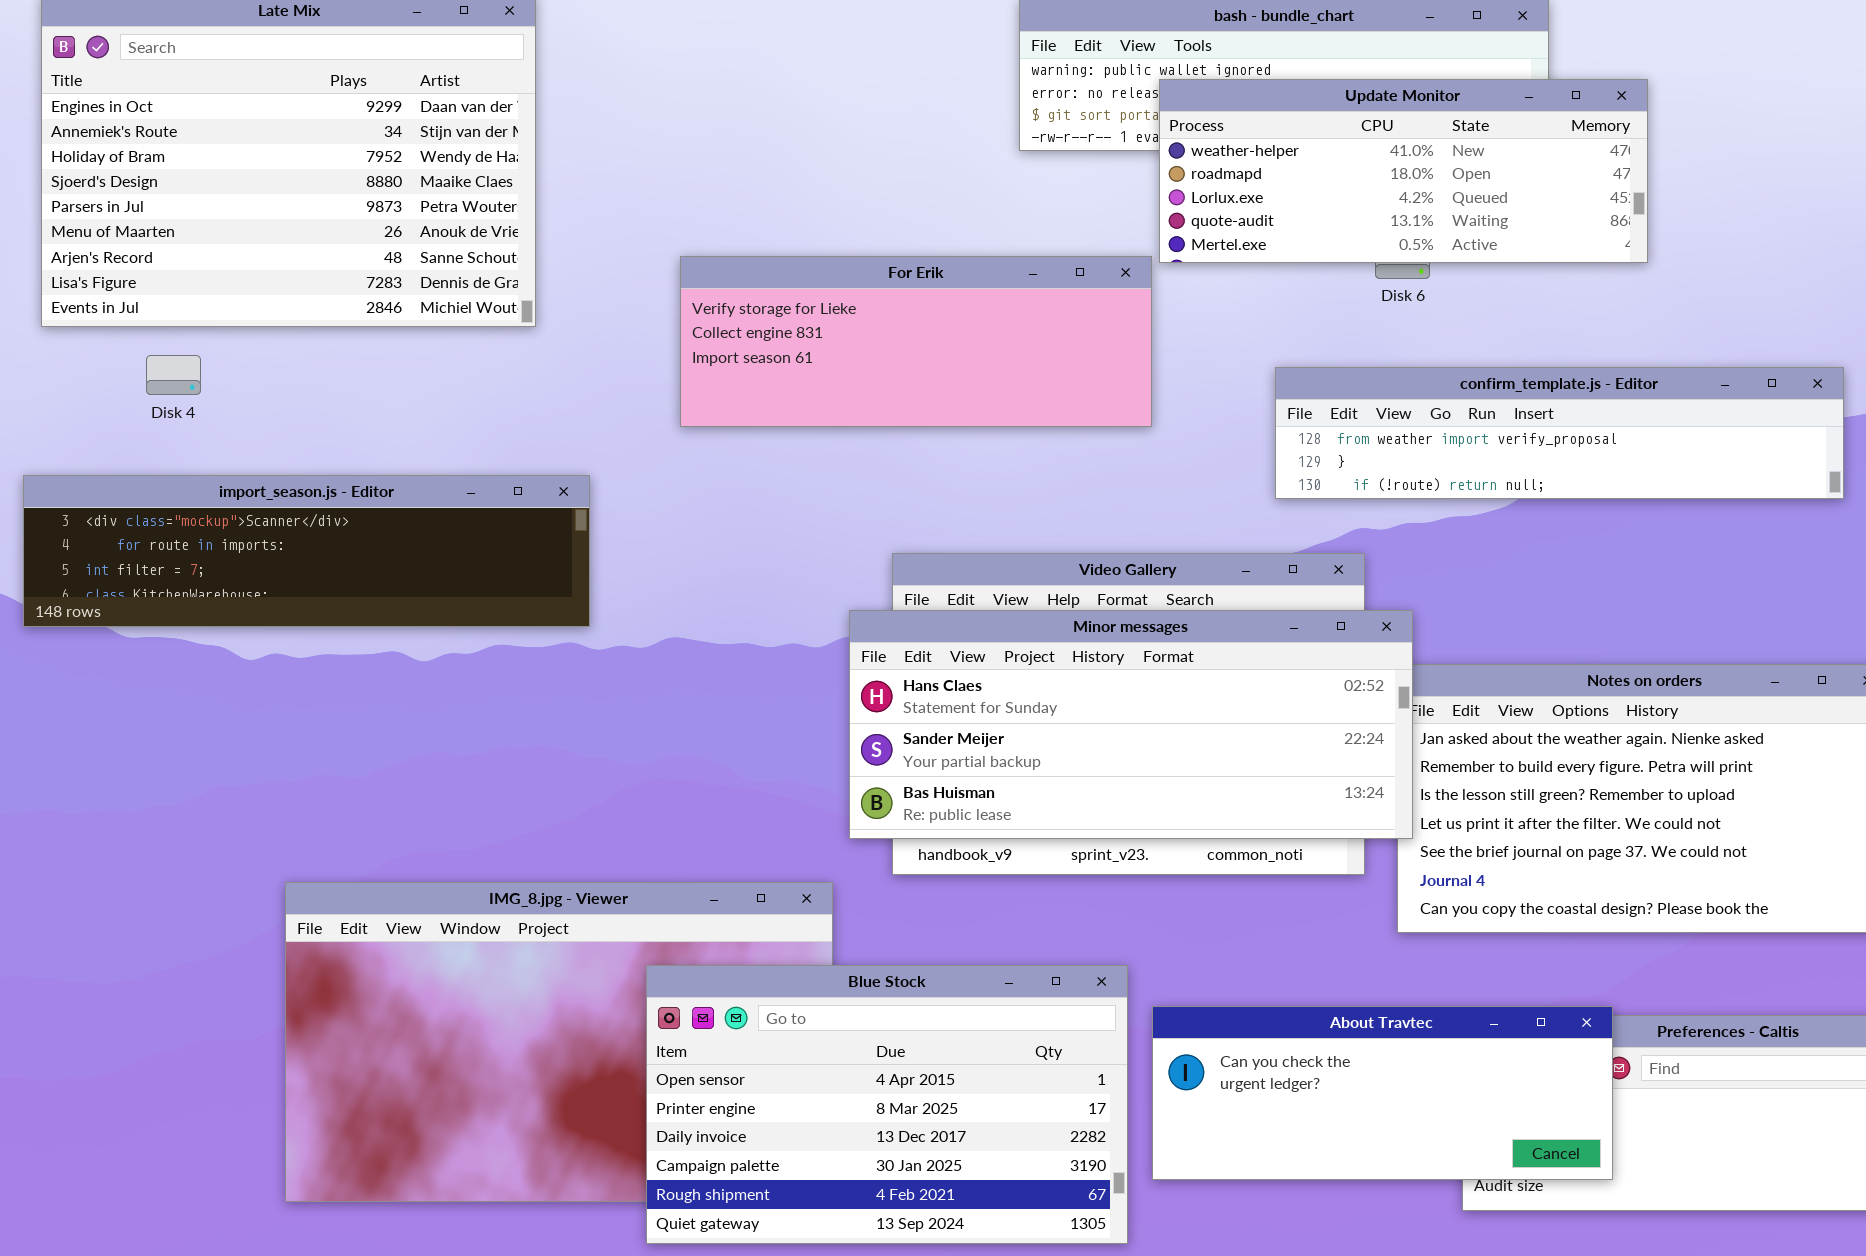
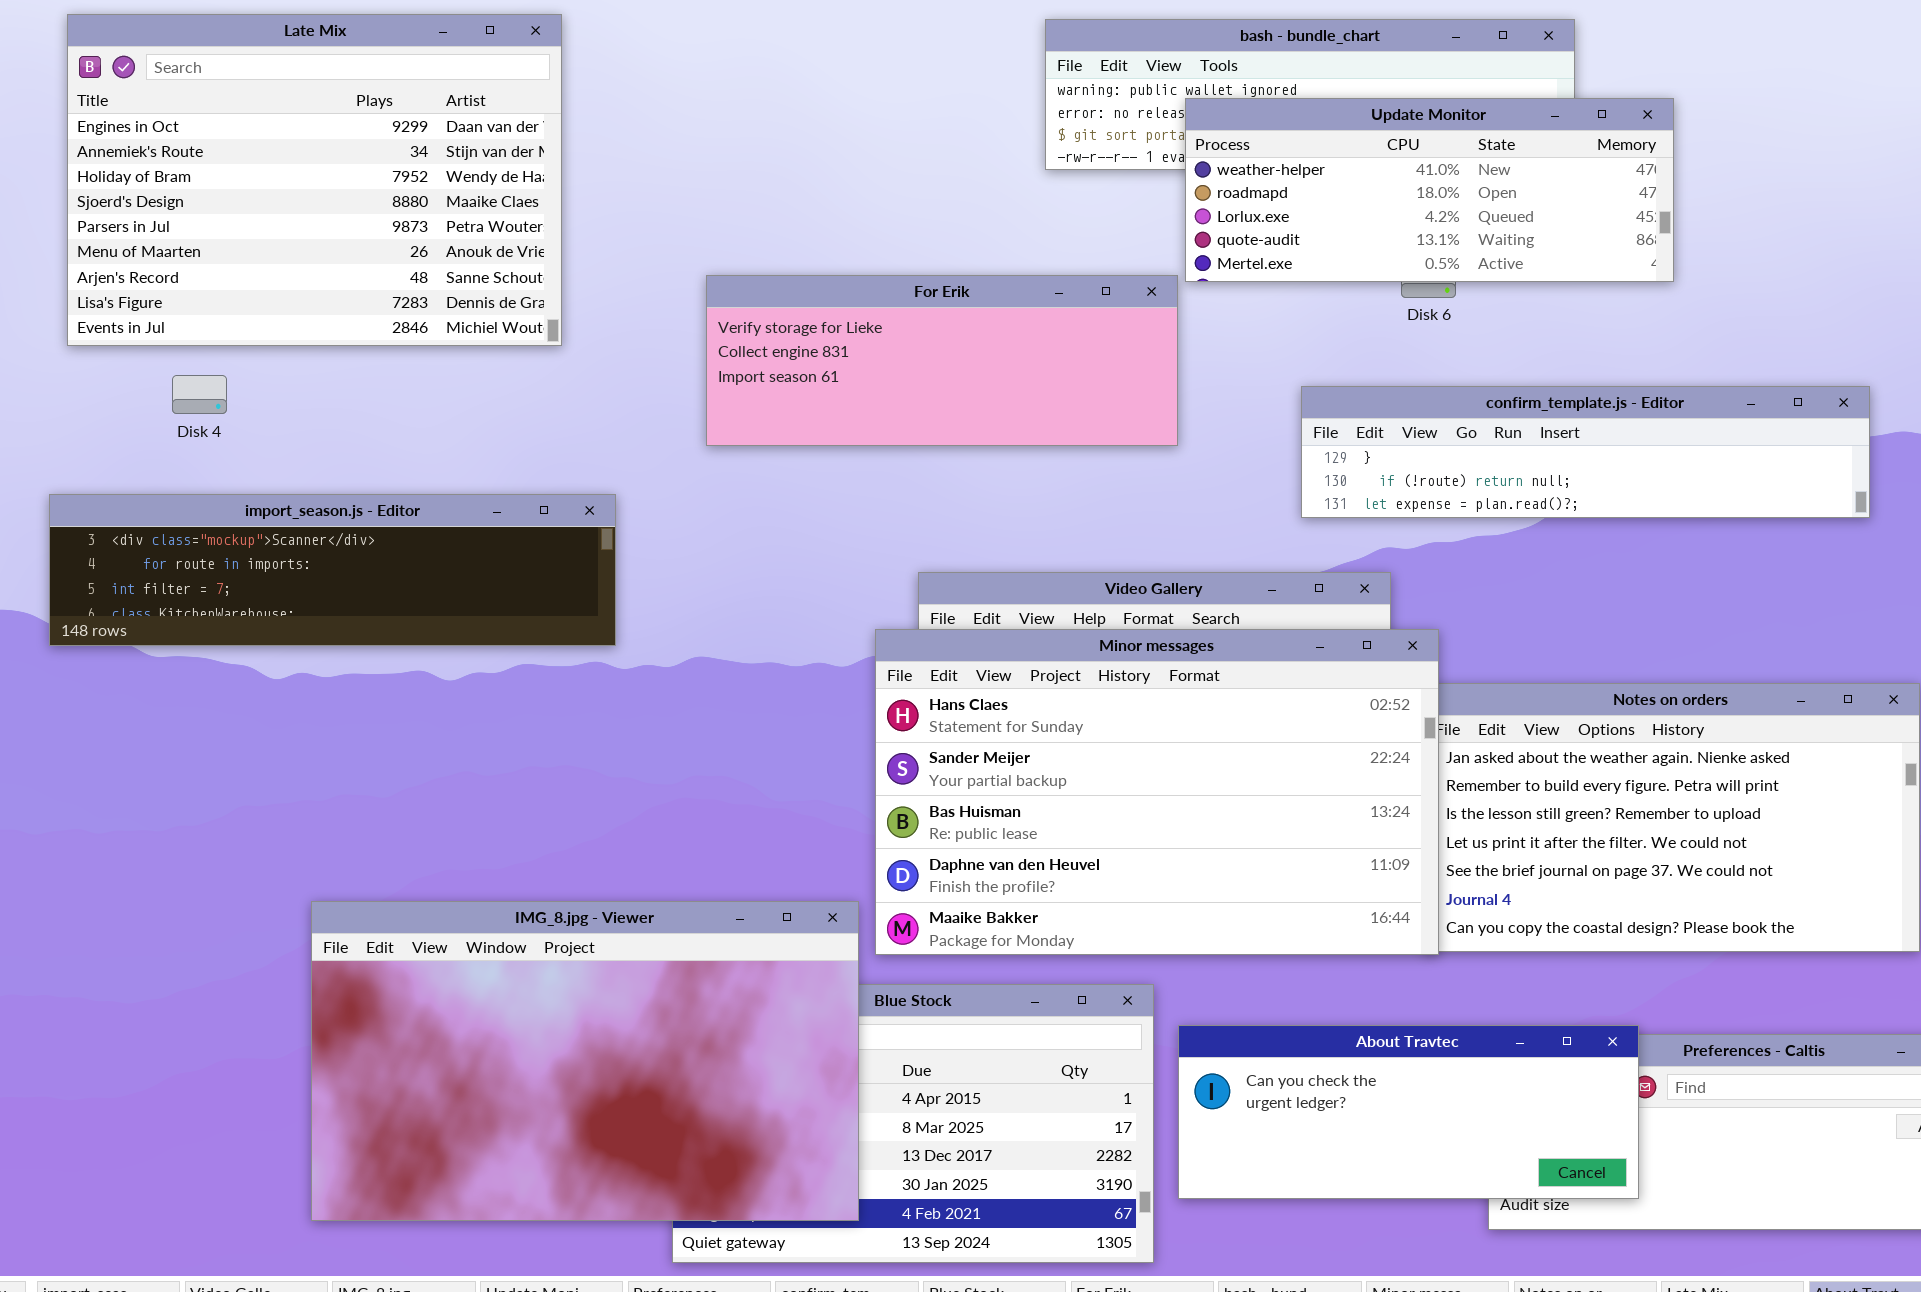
confirm_template.js - Editor: [1275,367,1844,499] -> [1301,386,1870,518], scrolled down 1 row
Minor messages: [849,610,1413,839] -> [875,629,1439,955], resized
IMG_8.jpg - Viewer: [285,882,833,1202] -> [311,901,859,1221], raised

